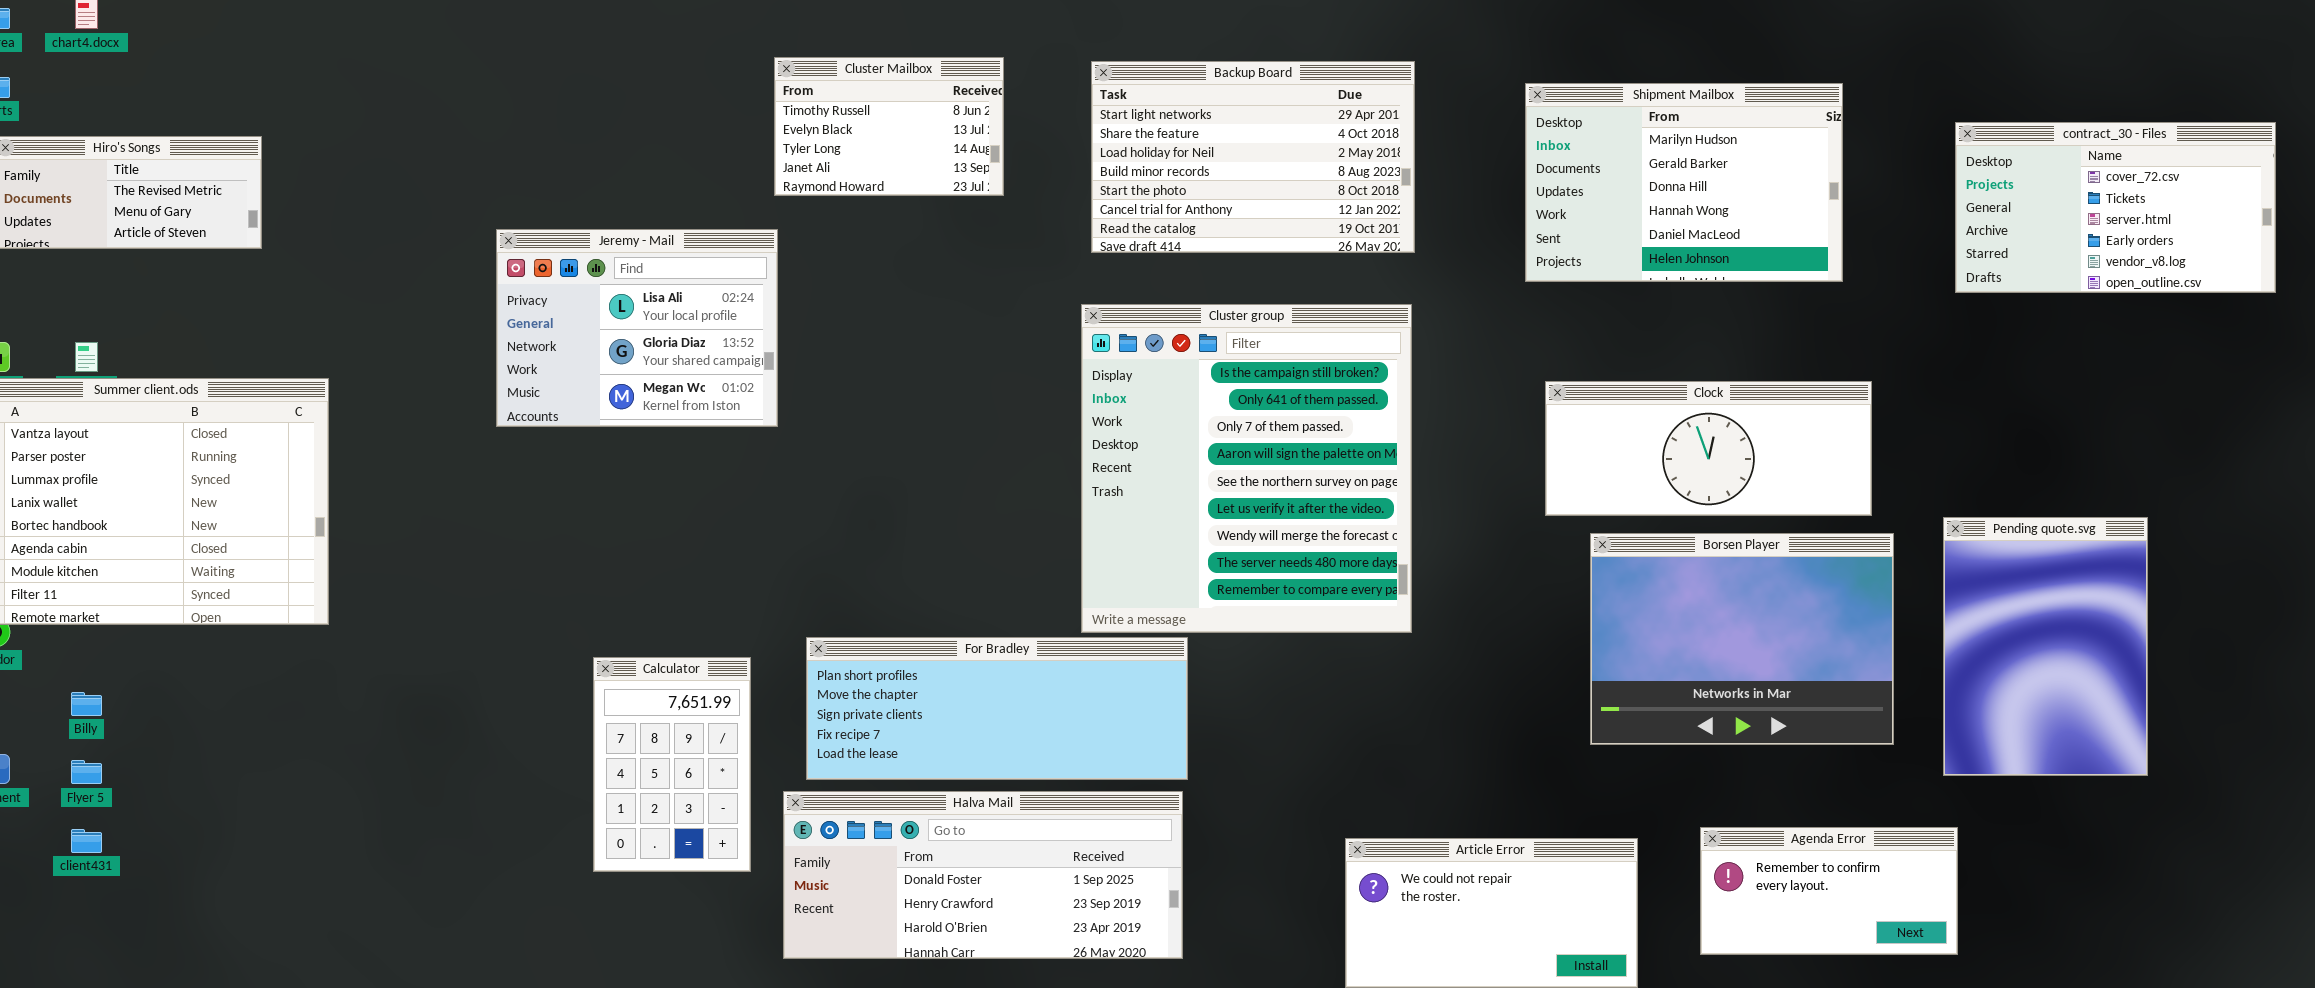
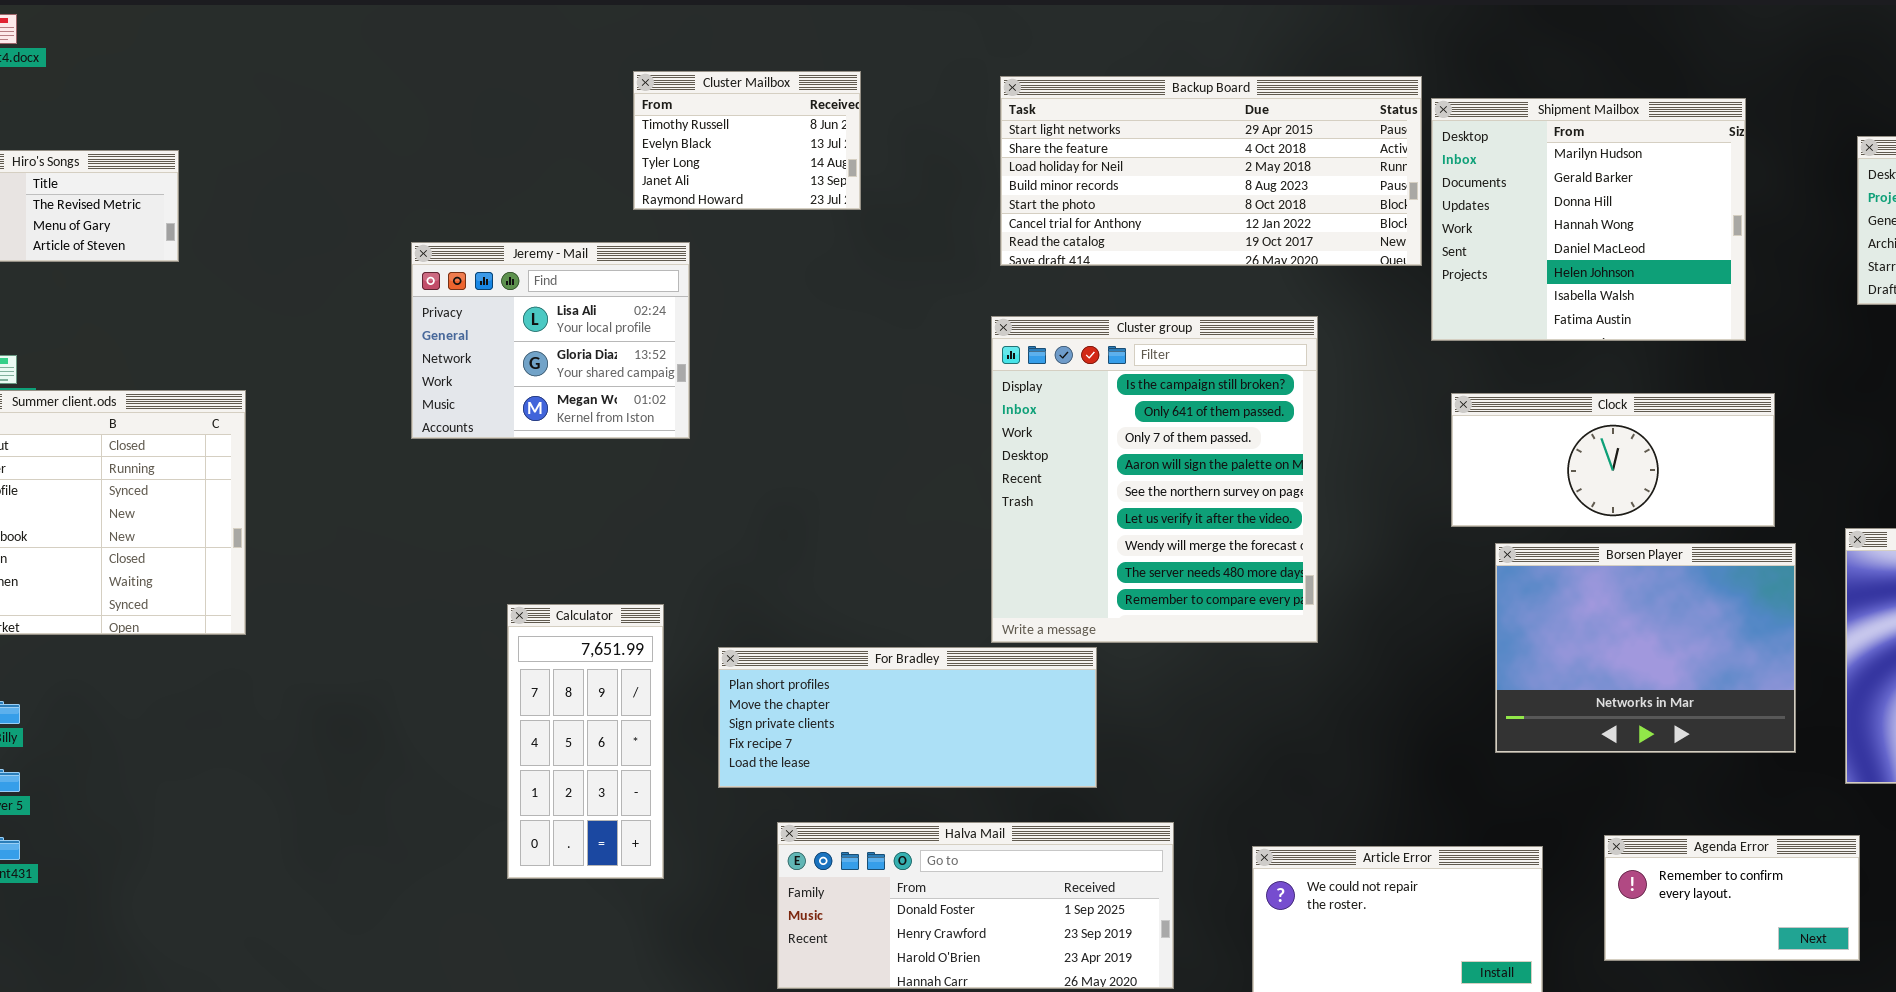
Cluster Mailbox: [774,57,1004,196] -> [633,71,861,210], moved
Backup Board: [1091,61,1415,253] -> [1000,76,1422,266], resized
Shipment Mailbox: [1525,83,1843,282] -> [1431,98,1746,341], resized
Calculator: [593,657,751,872] -> [507,604,664,879], resized
Halva Mail: [783,791,1183,959] -> [777,822,1174,989], moved

